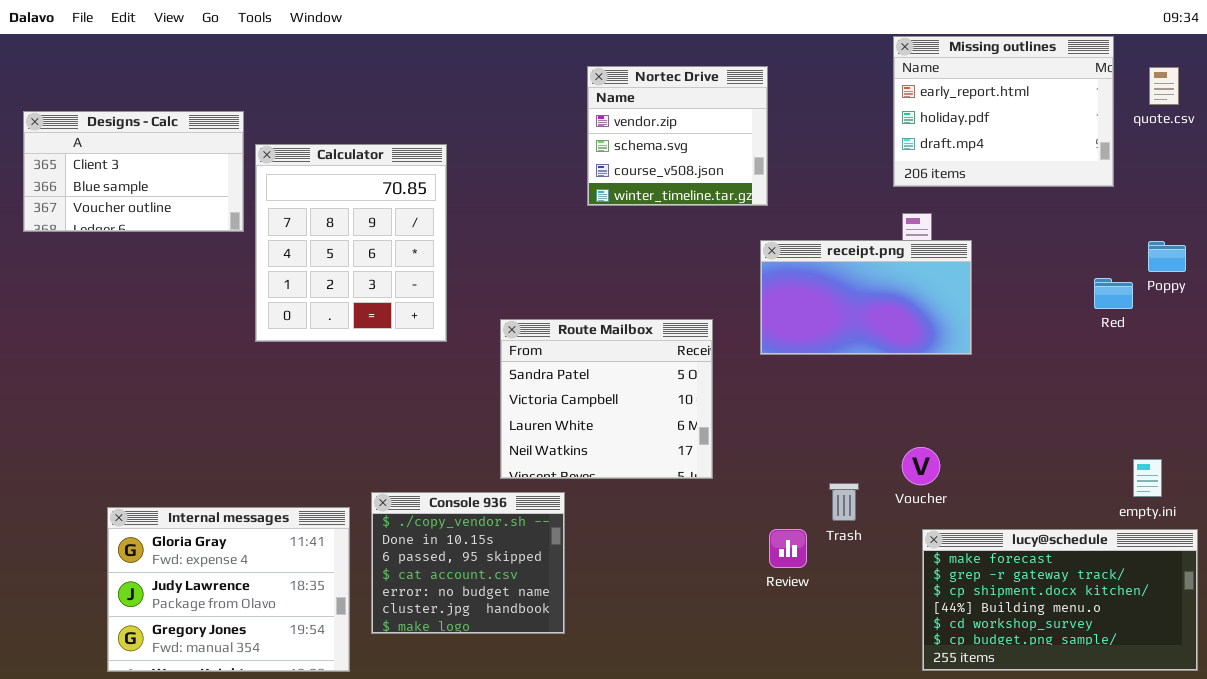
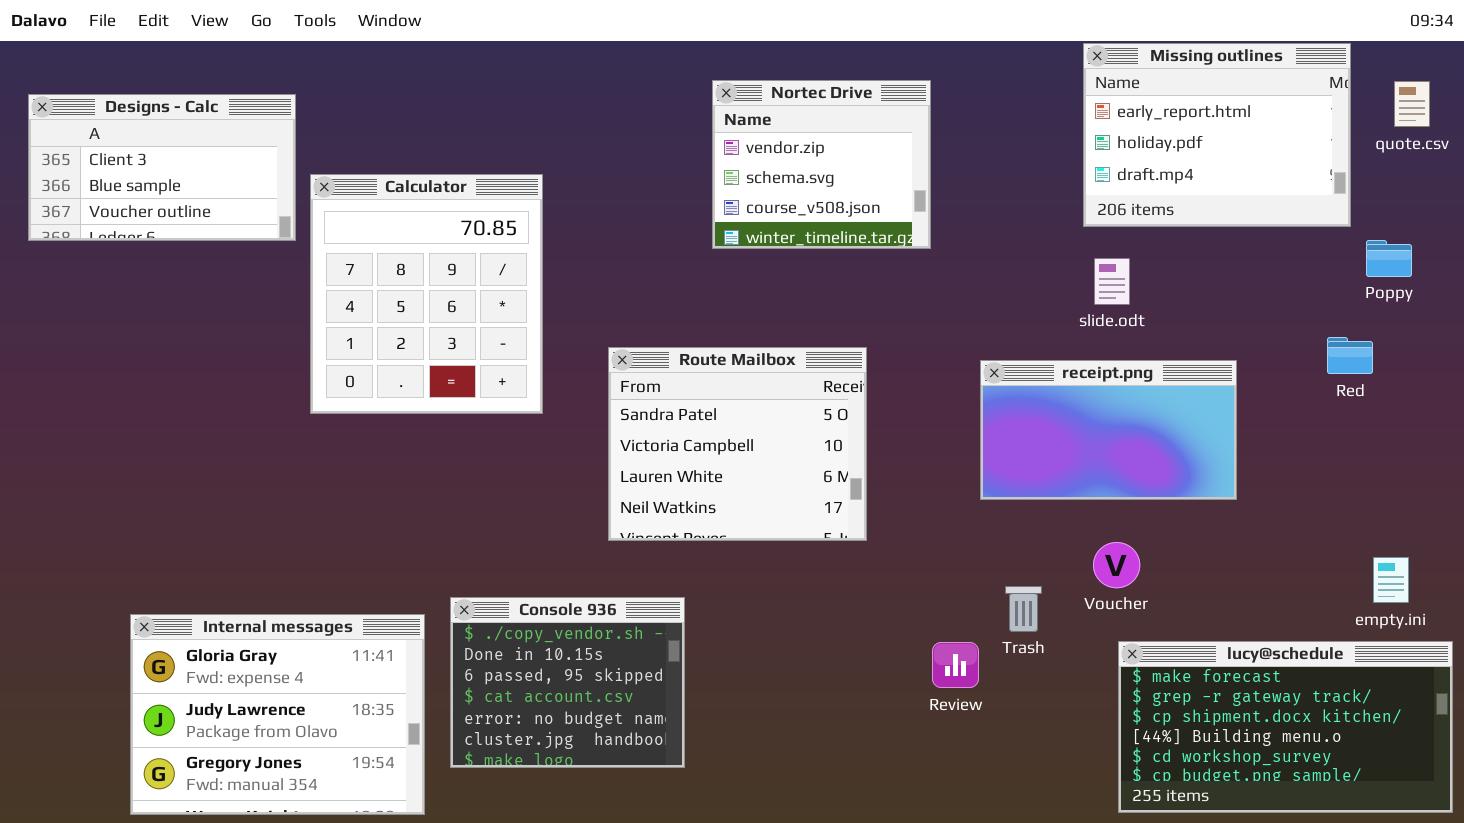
Designs - Calc: [23,111,244,232] -> [28,94,296,241], moved
receipt.png: [760,240,972,355] -> [980,360,1237,500], moved
Poppy: [1148,241,1186,272] -> [1366,240,1412,277], moved
Route Mailbox: [500,319,713,479] -> [608,347,867,541], moved

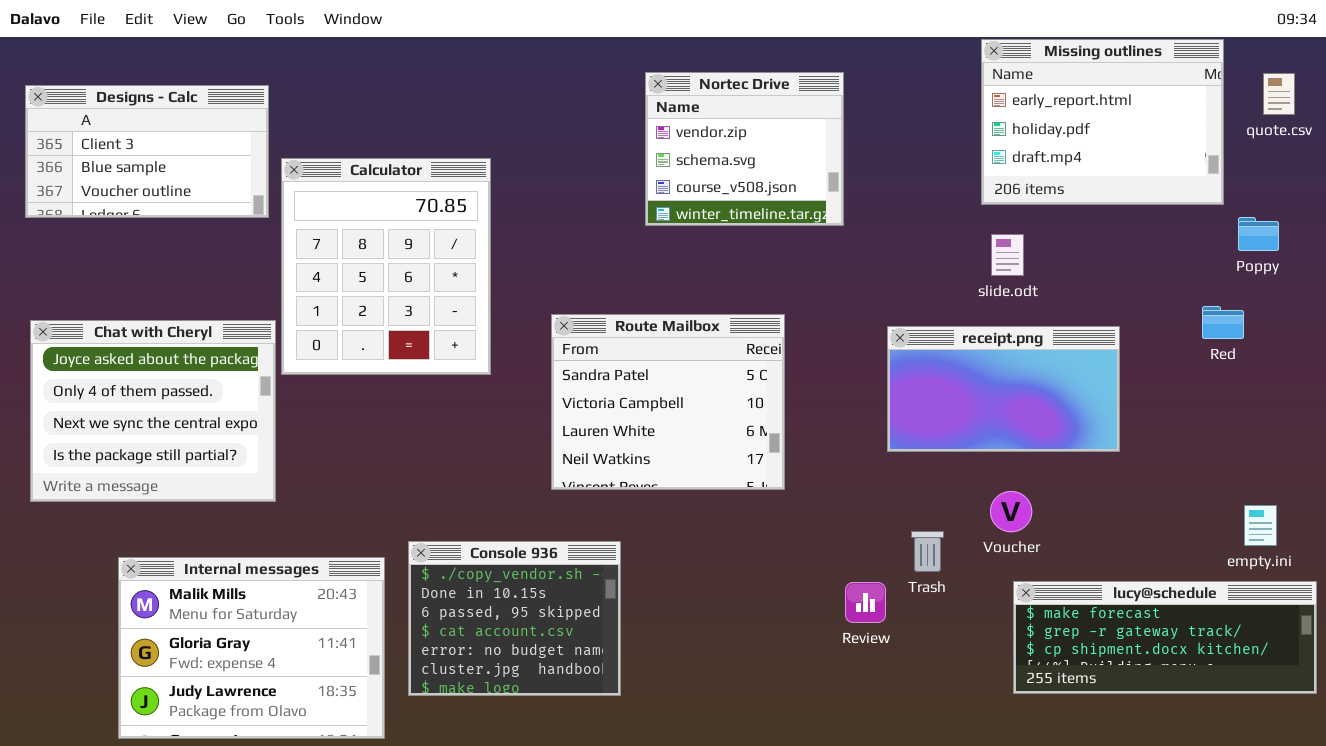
Chat with Cheryl: none -> [30,320,276,502], opened
Internal messages: [130,614,425,815] -> [118,557,385,739], scrolled up 1 row
lucy@schedule: [1118,641,1453,813] -> [1013,581,1317,694], resized

